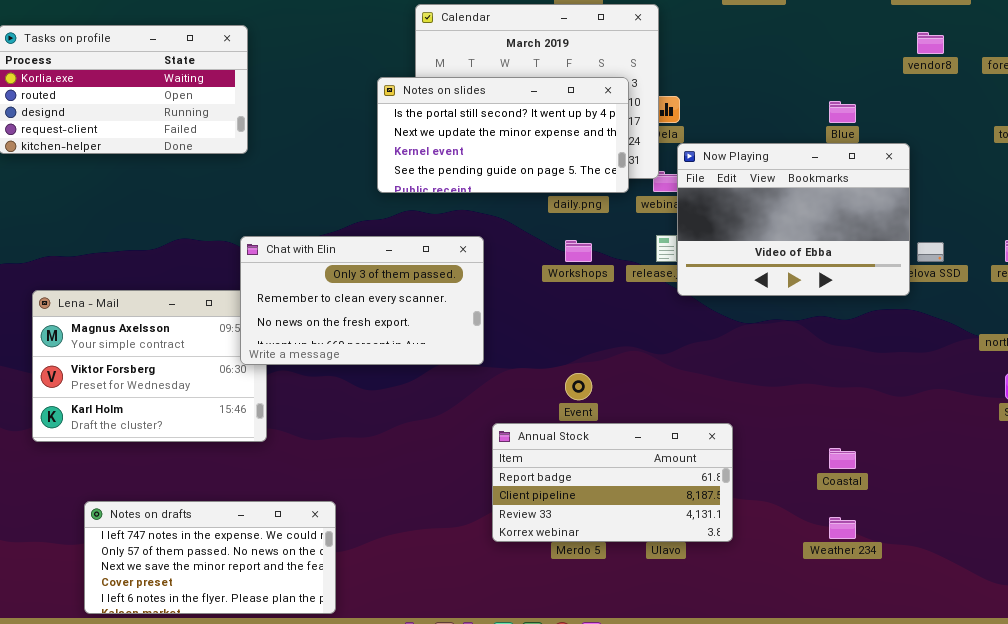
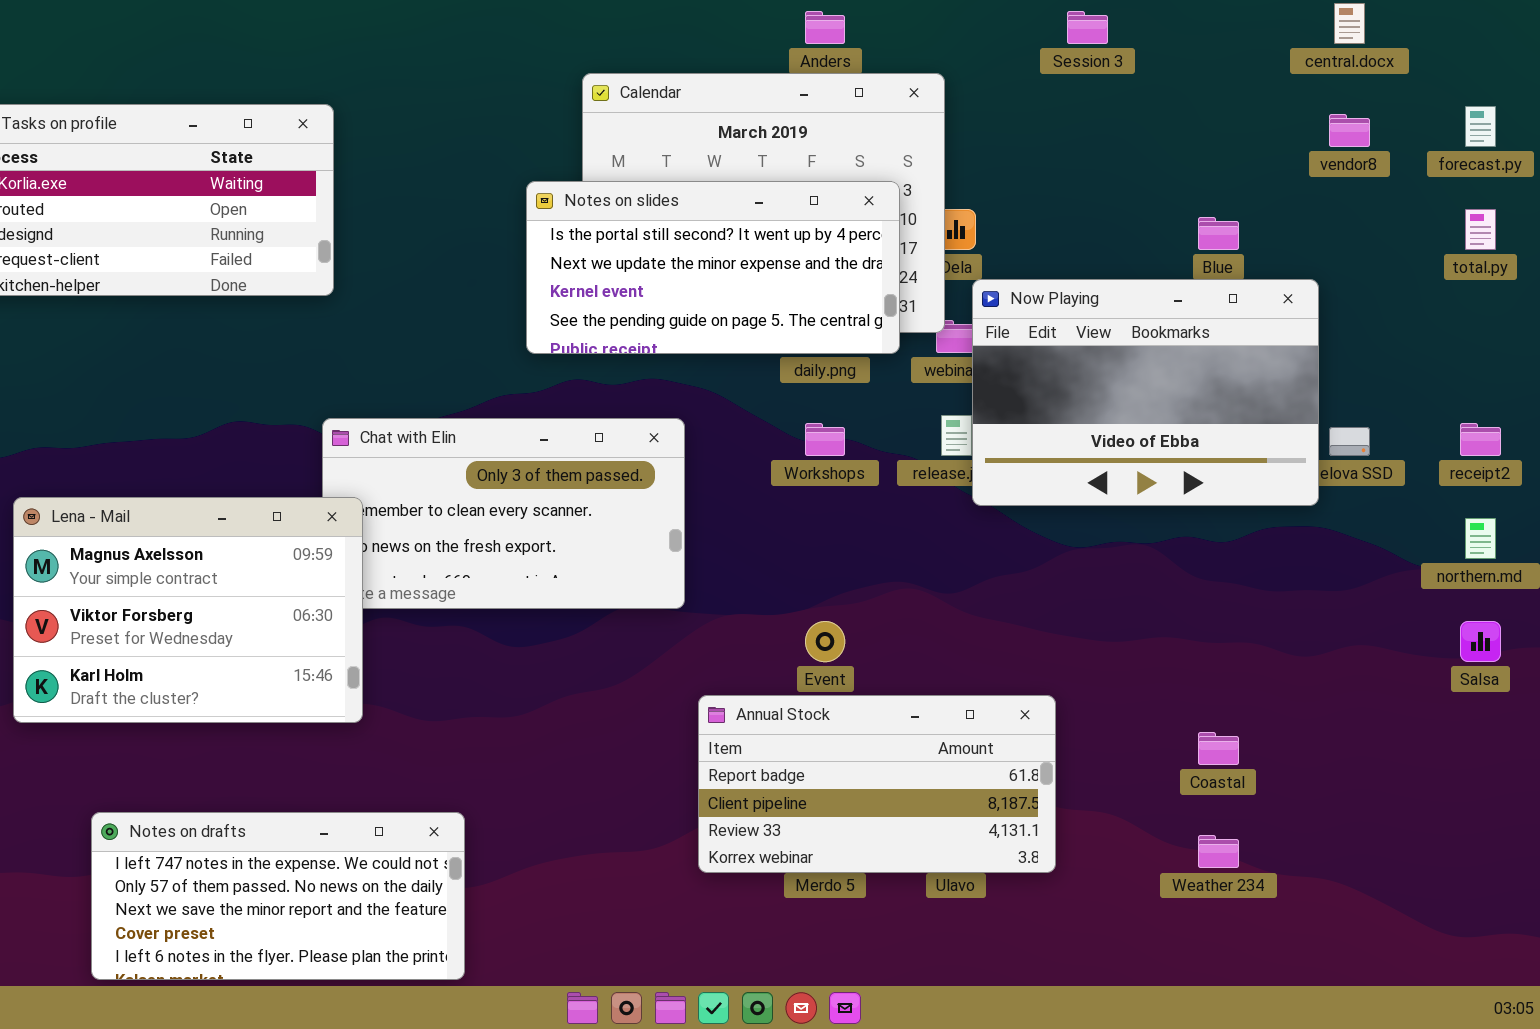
Lena - Mail: [32,290,267,442] -> [13,497,363,723], raised

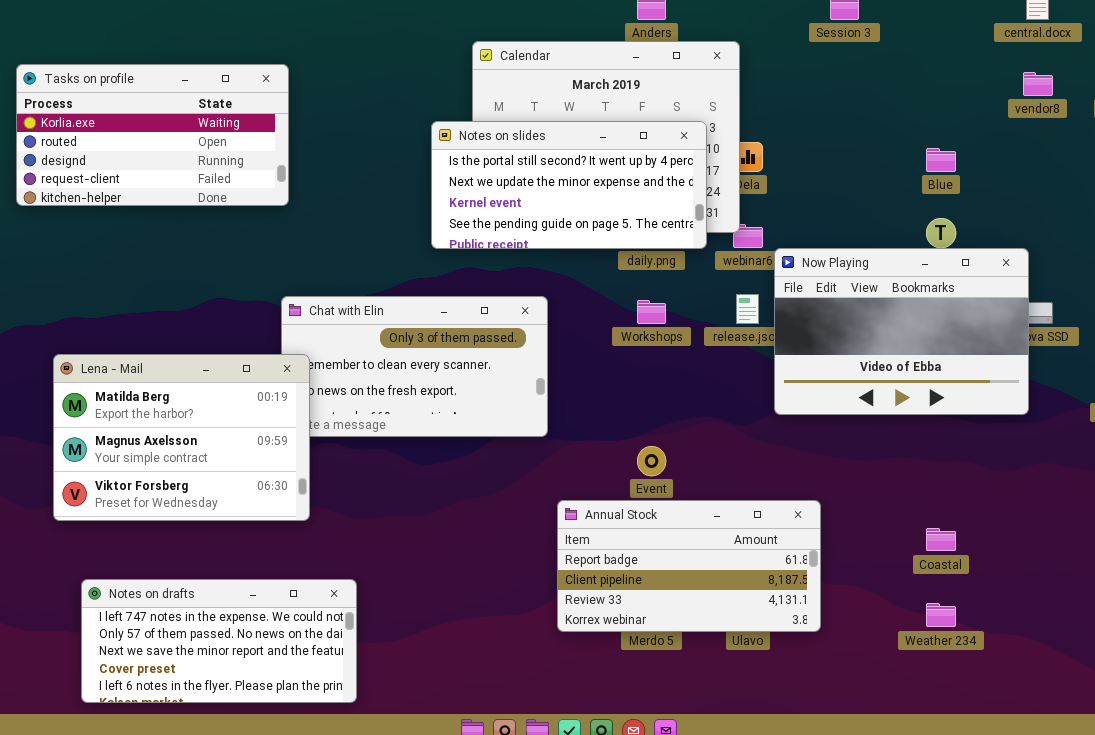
Now Playing: [972,279,1319,506] -> [774,248,1029,415], moved
Lena - Mail: [13,497,363,723] -> [53,354,310,521], scrolled up 1 row
Notes on drafts: [91,812,465,980] -> [81,579,357,703], moved

